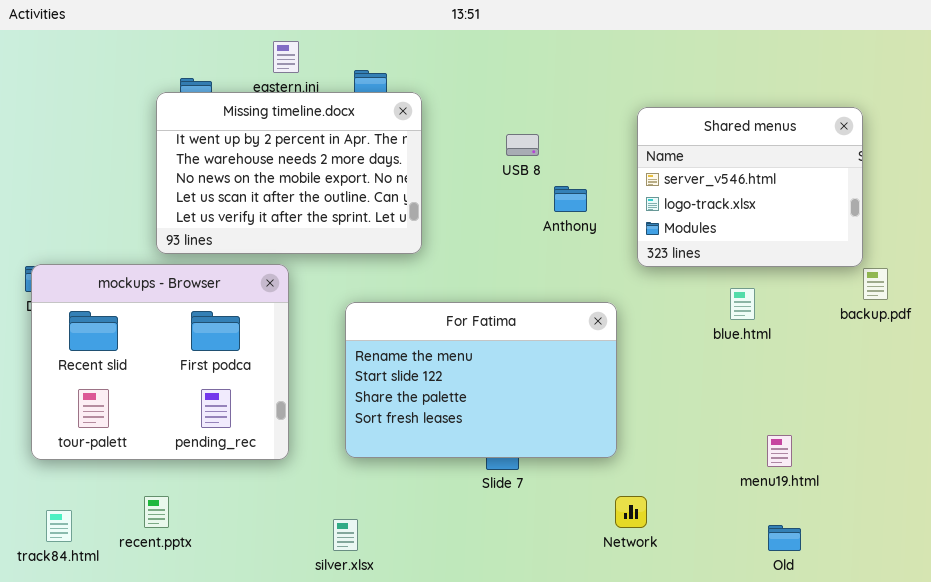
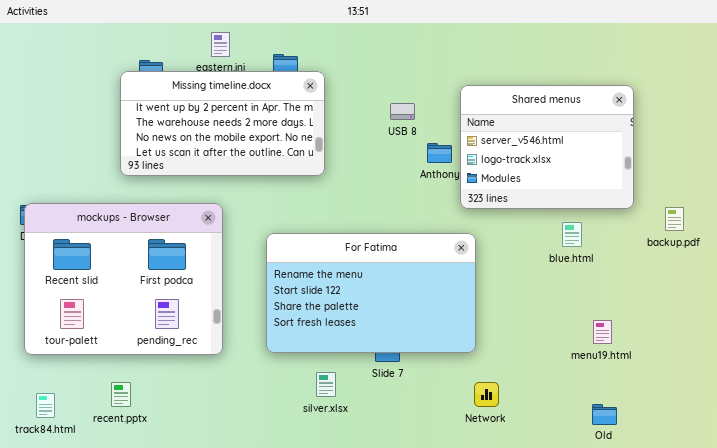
Missing timeline.docx: [156,92,422,254] -> [120,71,325,176], resized
Shared menus: [637,107,863,267] -> [460,85,634,209], moved
menu19.html: [767,435,792,467] -> [593,320,612,344], moved
silver.xlsx: [333,519,358,551] -> [316,372,336,397], moved

